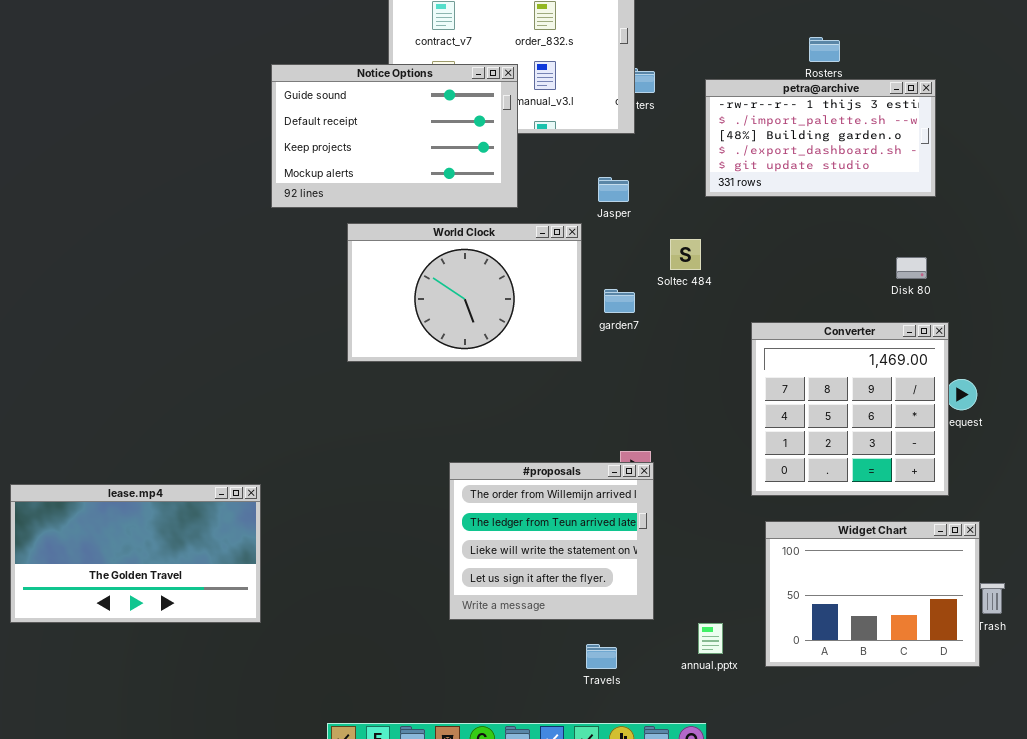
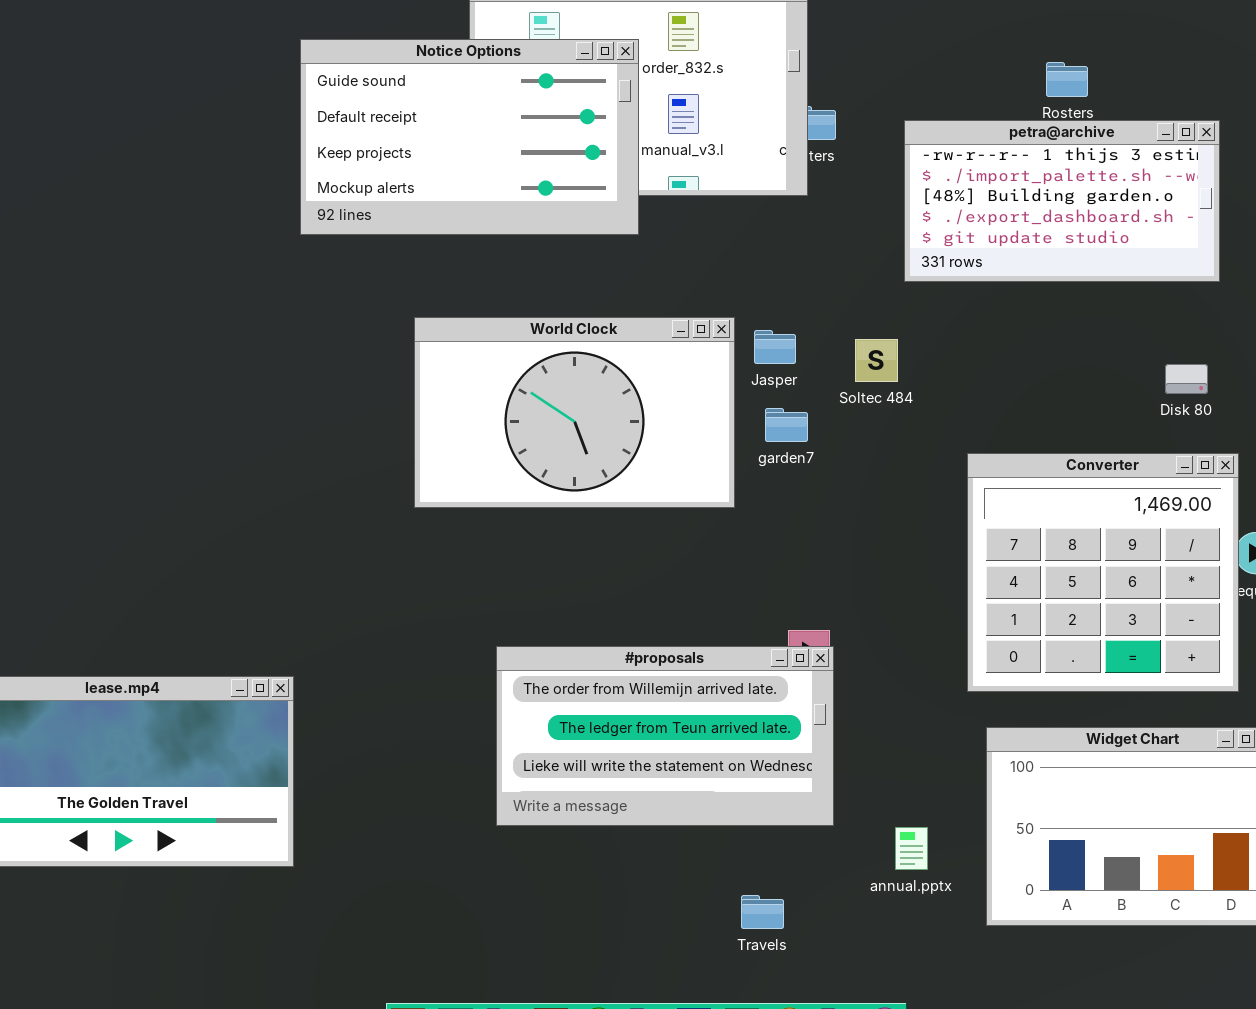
Notice Options: [271,64,518,208] -> [300,39,639,235], moved
Jasper: [598,177,629,202] -> [754,330,796,364], moved
#proposals: [449,462,654,620] -> [496,646,834,826], resized
annual.pptx: [698,623,723,654] -> [895,827,928,870], moved

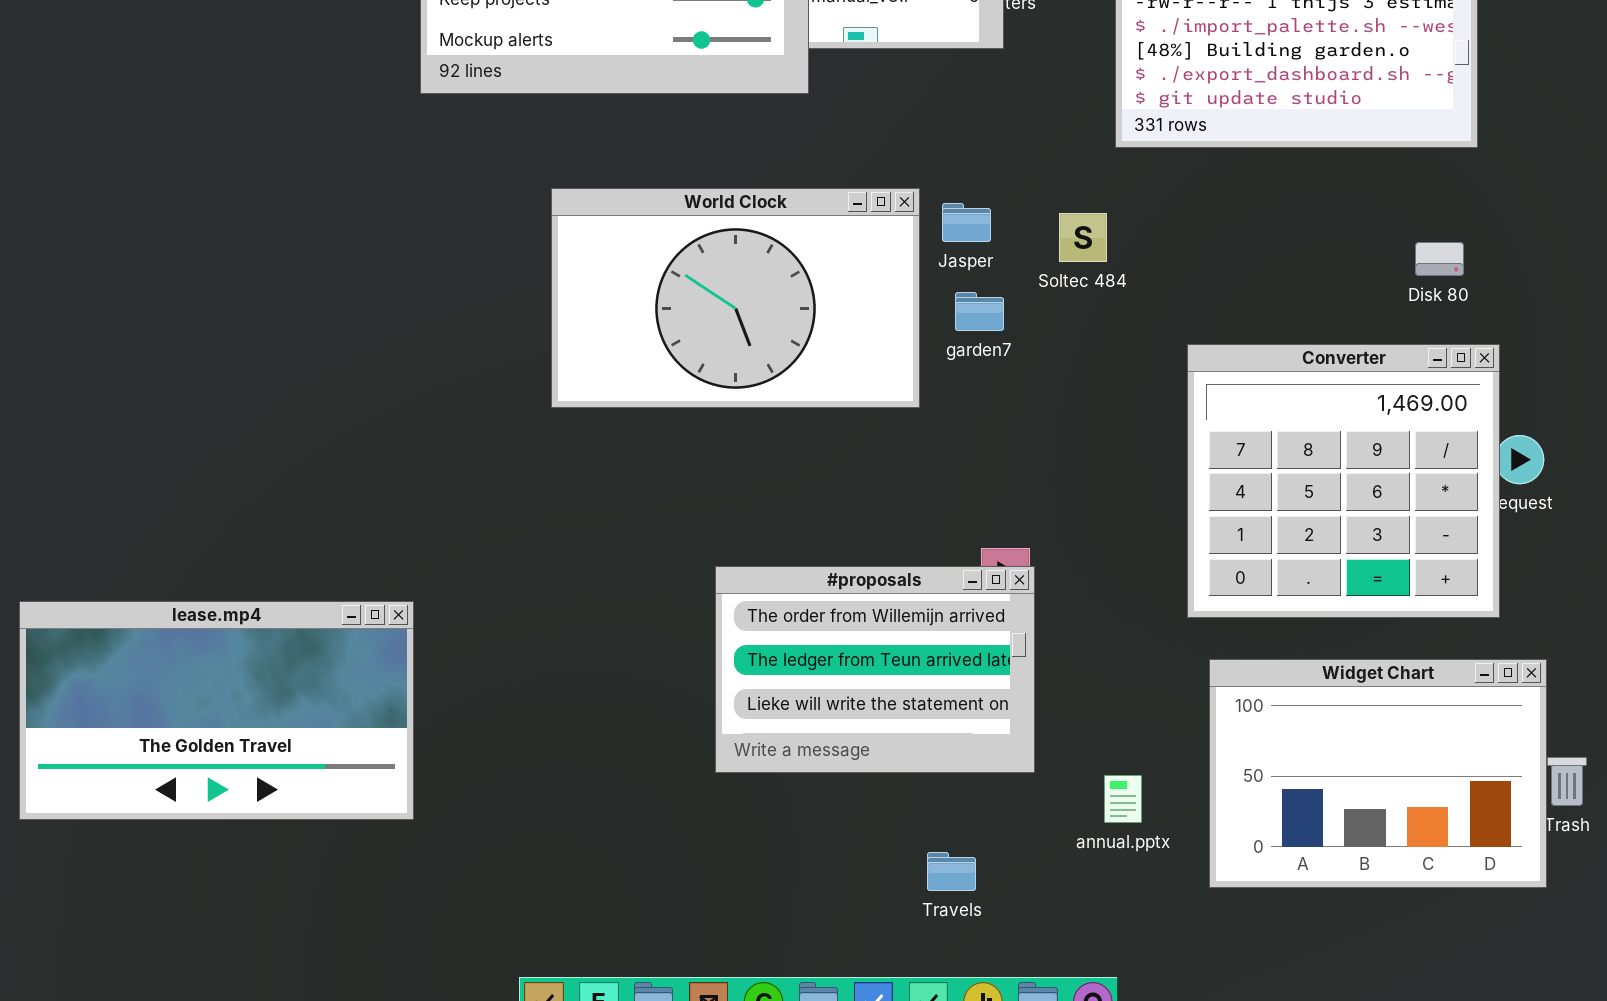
#proposals: [496,646,834,826] -> [715,566,1035,773], resized

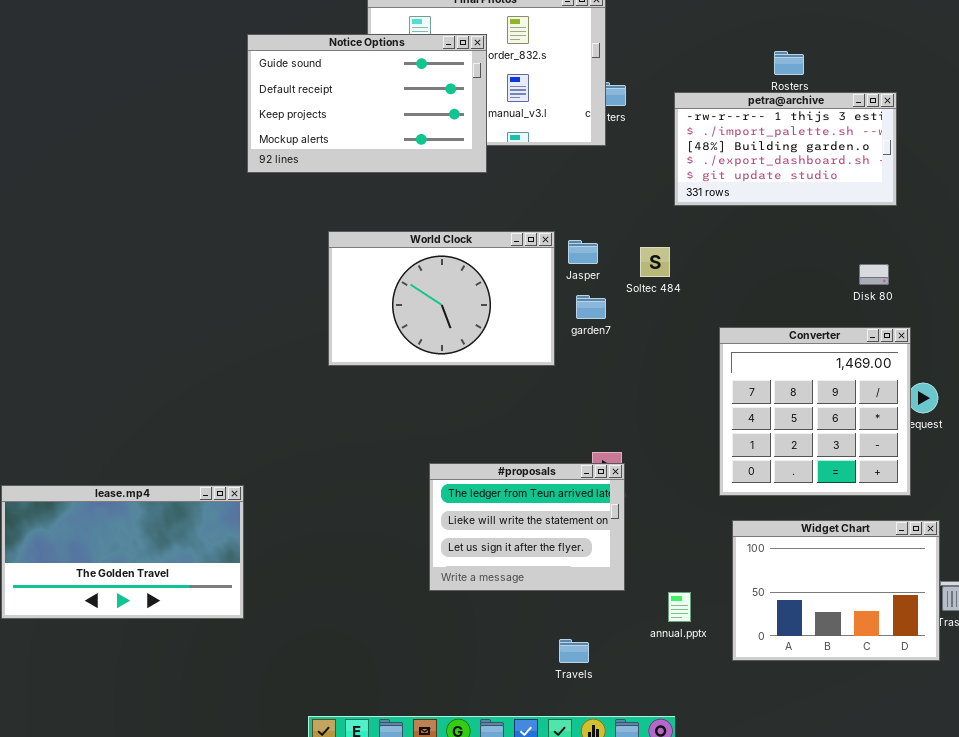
#proposals: [715,566,1035,773] -> [429,463,625,591], scrolled down 1 row

